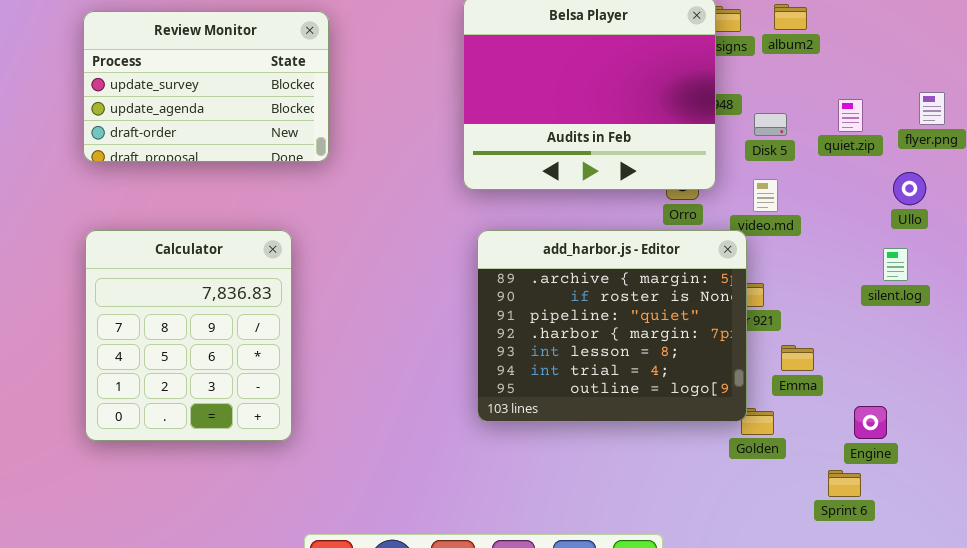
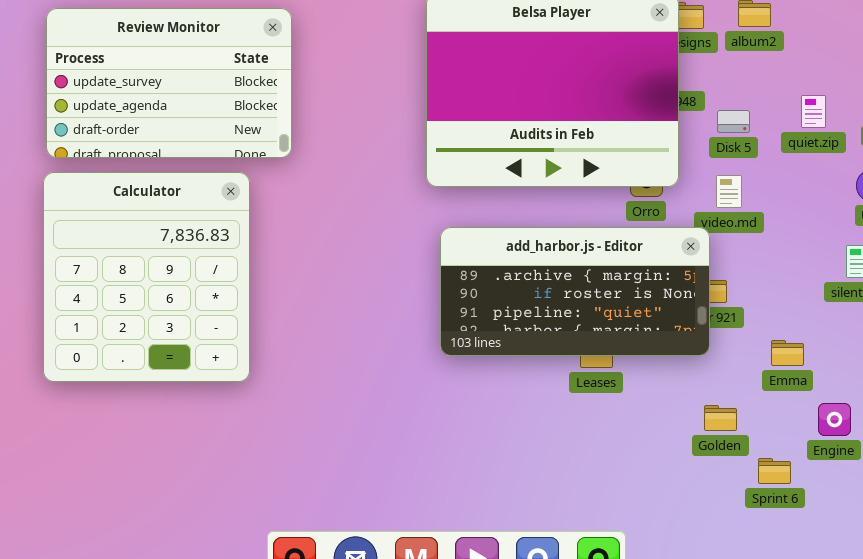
Calculator: [85,230,292,441] -> [43,172,250,382], moved
add_harbor.js - Editor: [477,230,747,422] -> [440,227,710,356], resized
Emma: [781,345,814,371] -> [771,340,804,366], moved
Sprint 6: [828,470,861,497] -> [758,458,791,484], moved

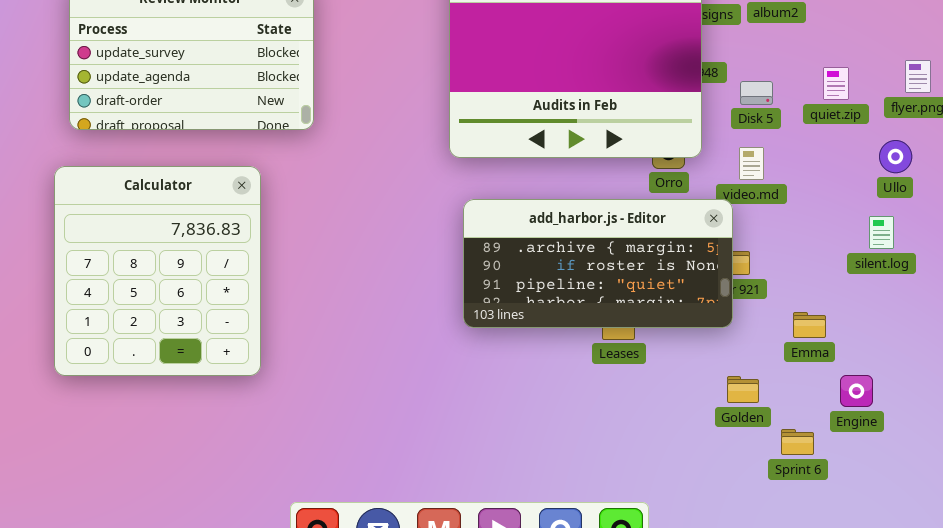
Calculator: [43,172,250,382] -> [54,166,261,376], moved

